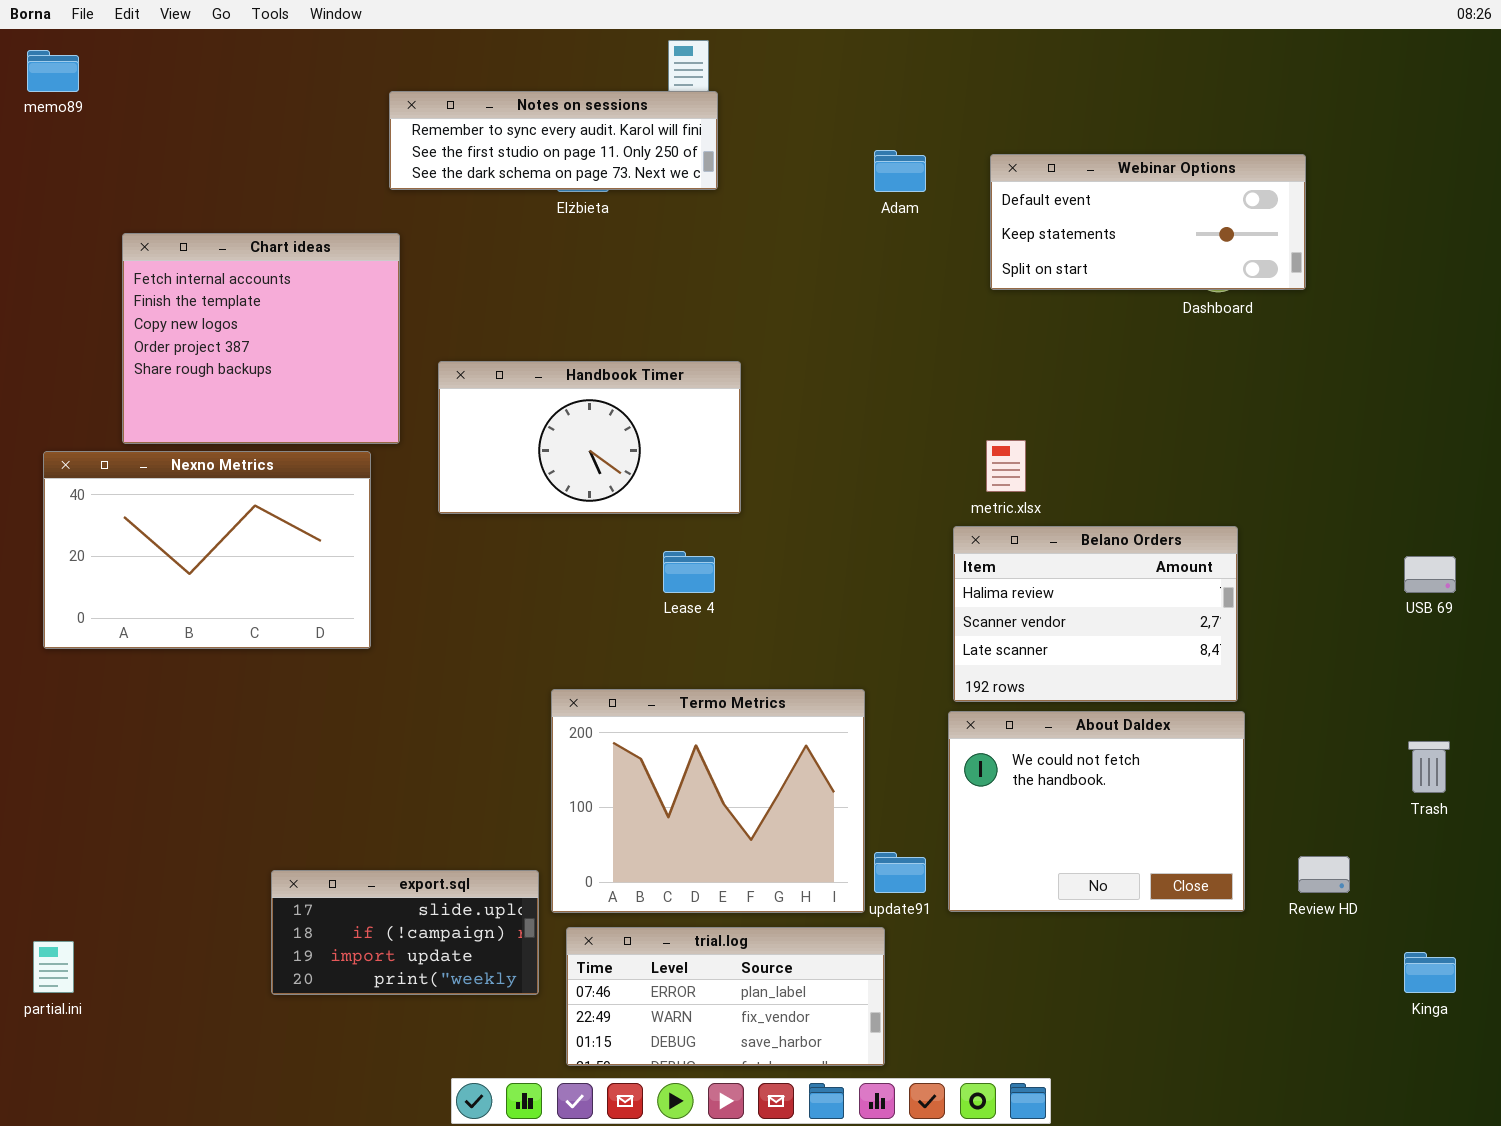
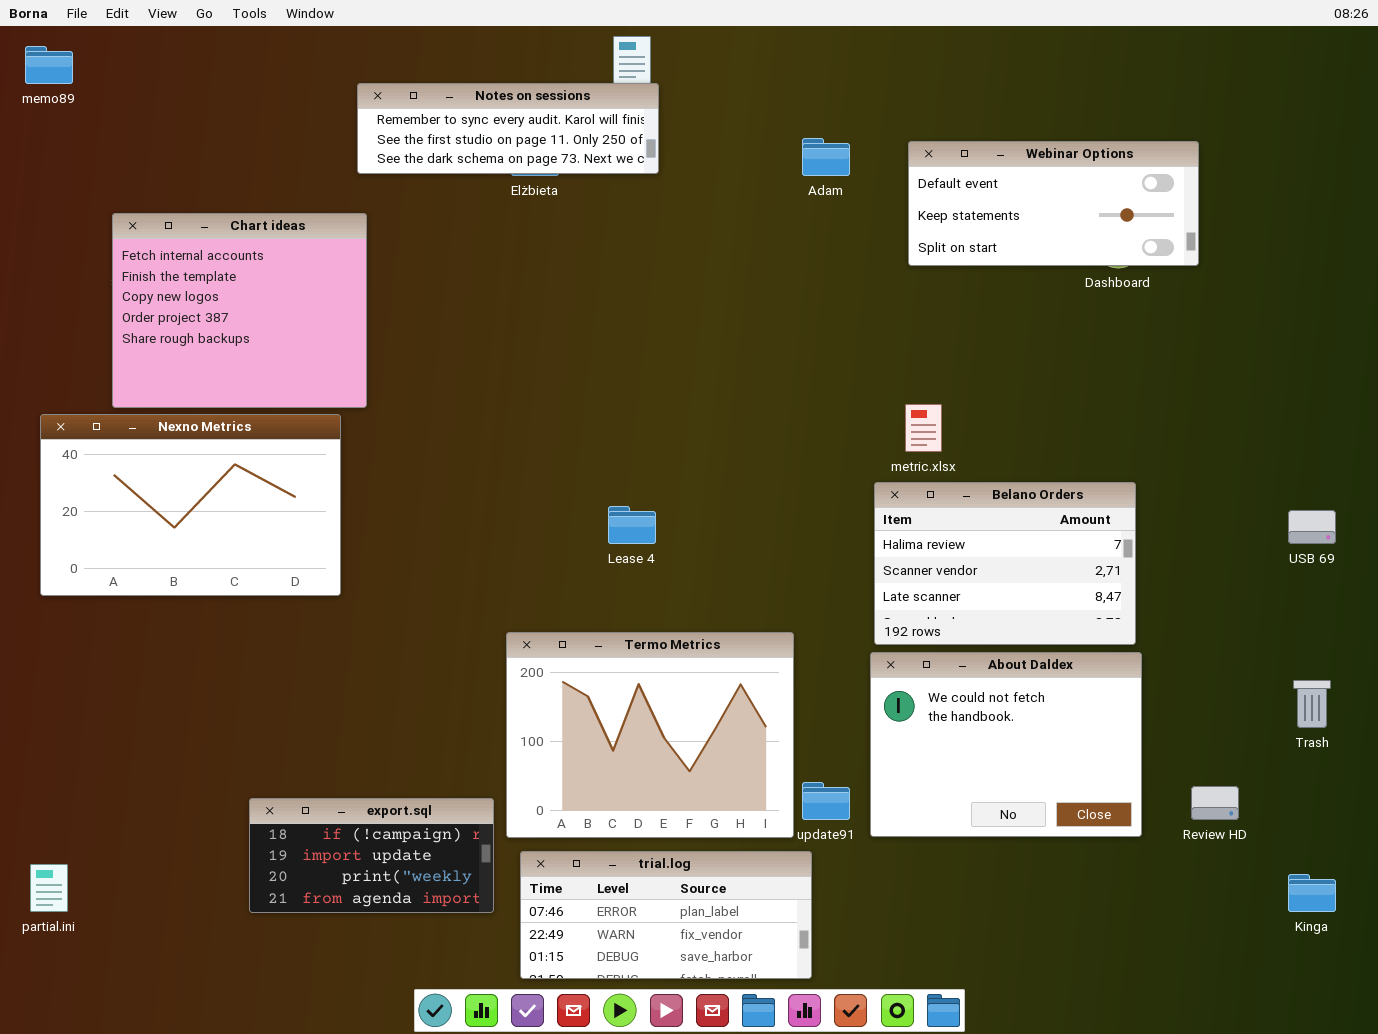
Handbook Timer: [438,361,741,514] -> none, closed
export.sql: [271,870,539,995] -> [249,798,494,913], scrolled down 1 row

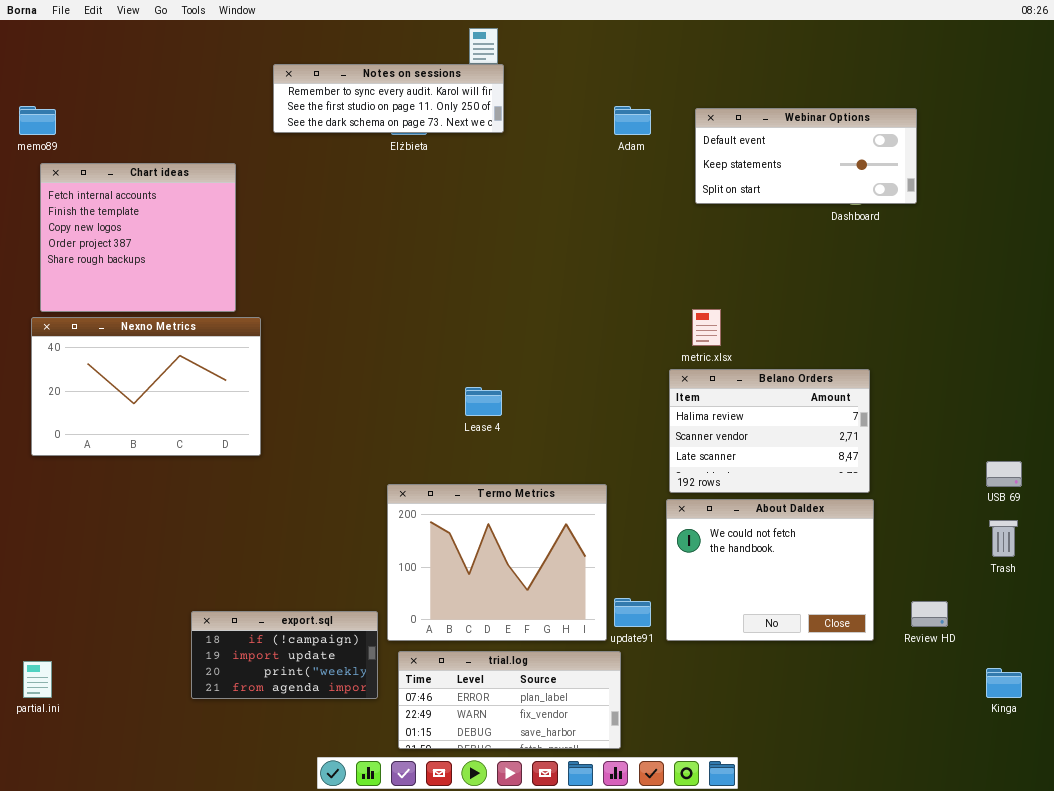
memo89: [25,46,73,84] -> [19,106,56,135], moved
Chart ideas: [112,213,367,408] -> [40,163,236,312], moved
USB 69: [1288,510,1336,544] -> [986,461,1022,487], moved

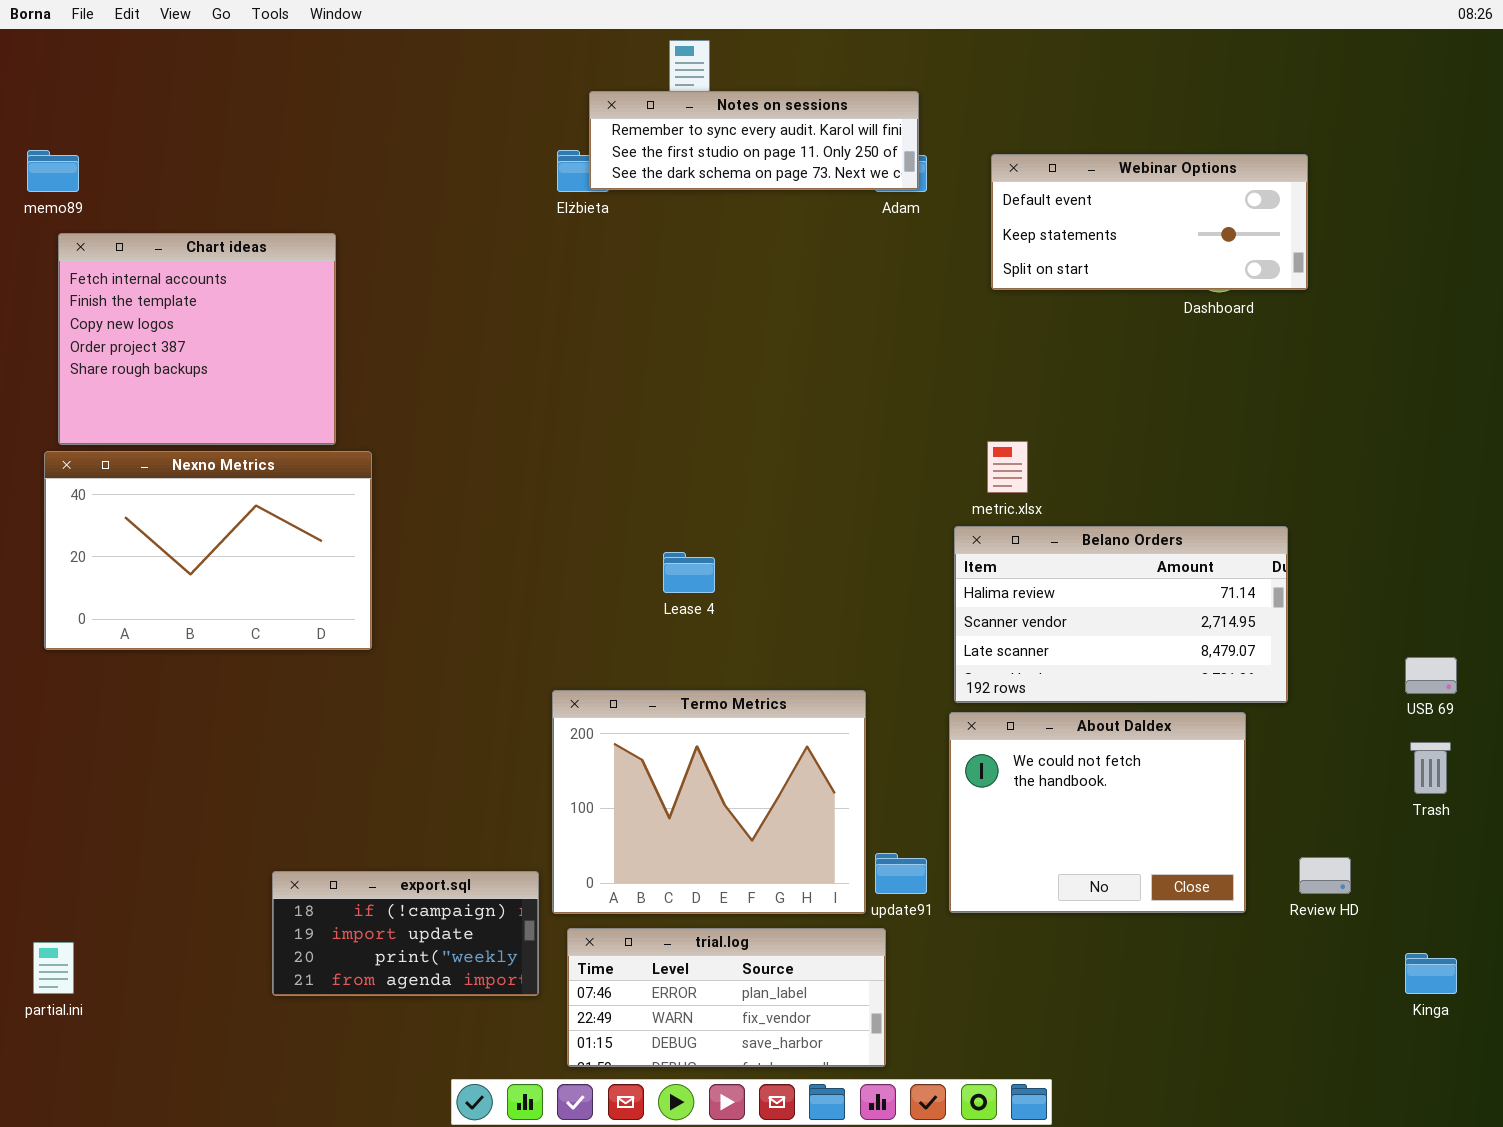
Notes on sessions: [273,64,504,133] -> [589,91,919,190], moved
Belano Orders: [669,369,870,493] -> [954,526,1288,703], resized

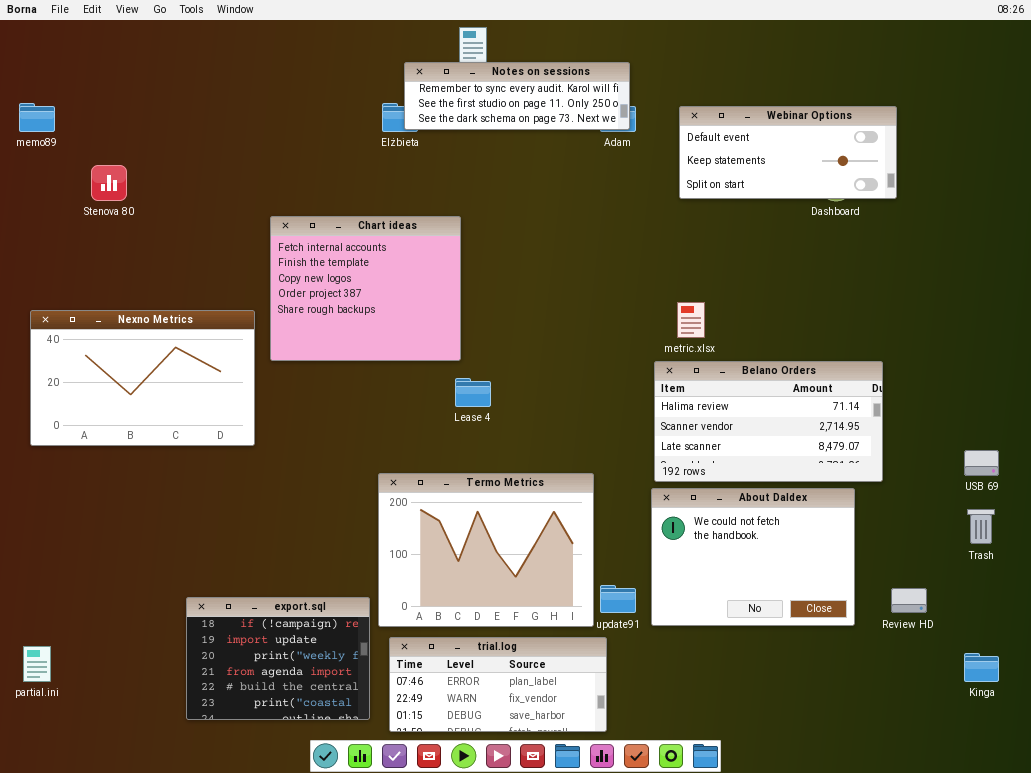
Chart ideas: [58,233,336,445] -> [270,216,461,361], moved
export.sql: [272,871,539,996] -> [186,597,370,720], resized

